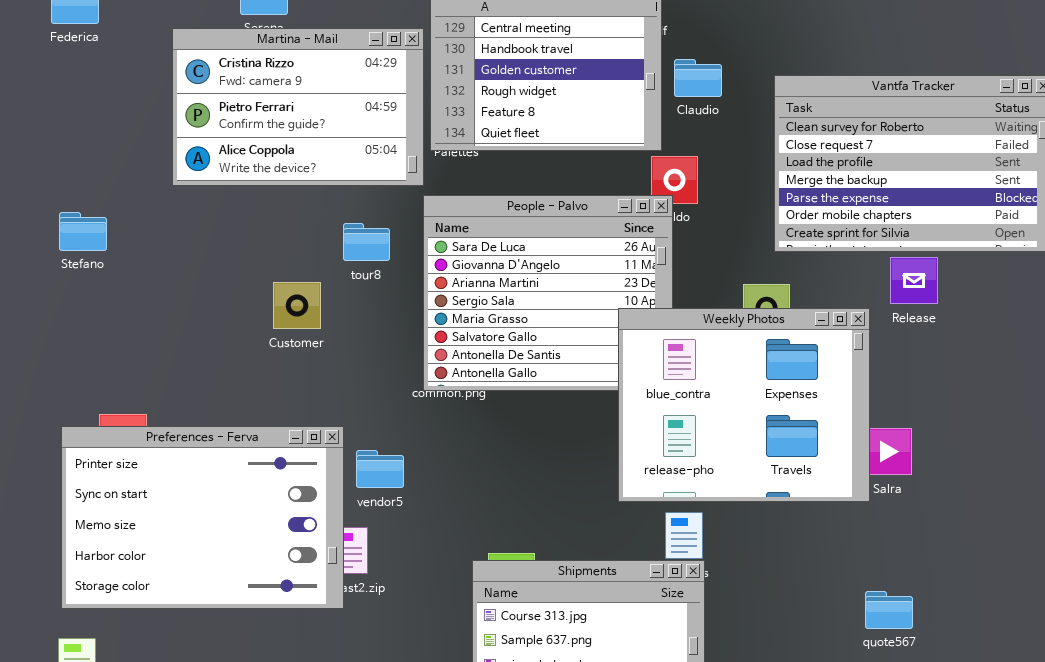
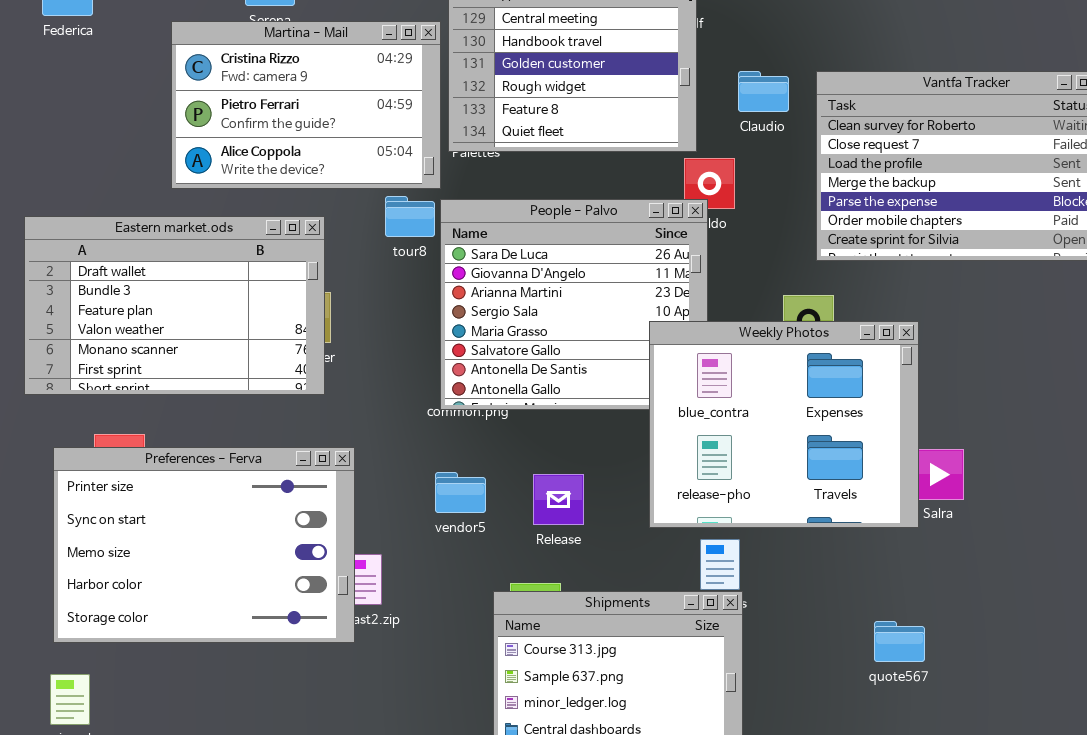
Claudio: [674,59,722,97] -> [738,71,789,112], moved
Eastern market.ods: none -> [24,216,325,395], opened
tour8: [343,223,390,261] -> [385,196,435,237], moved
Release: [890,257,938,304] -> [533,474,584,525], moved
vendor5: [356,450,404,488] -> [435,472,486,513], moved
quote567: [865,591,913,629] -> [874,621,925,662], moved

